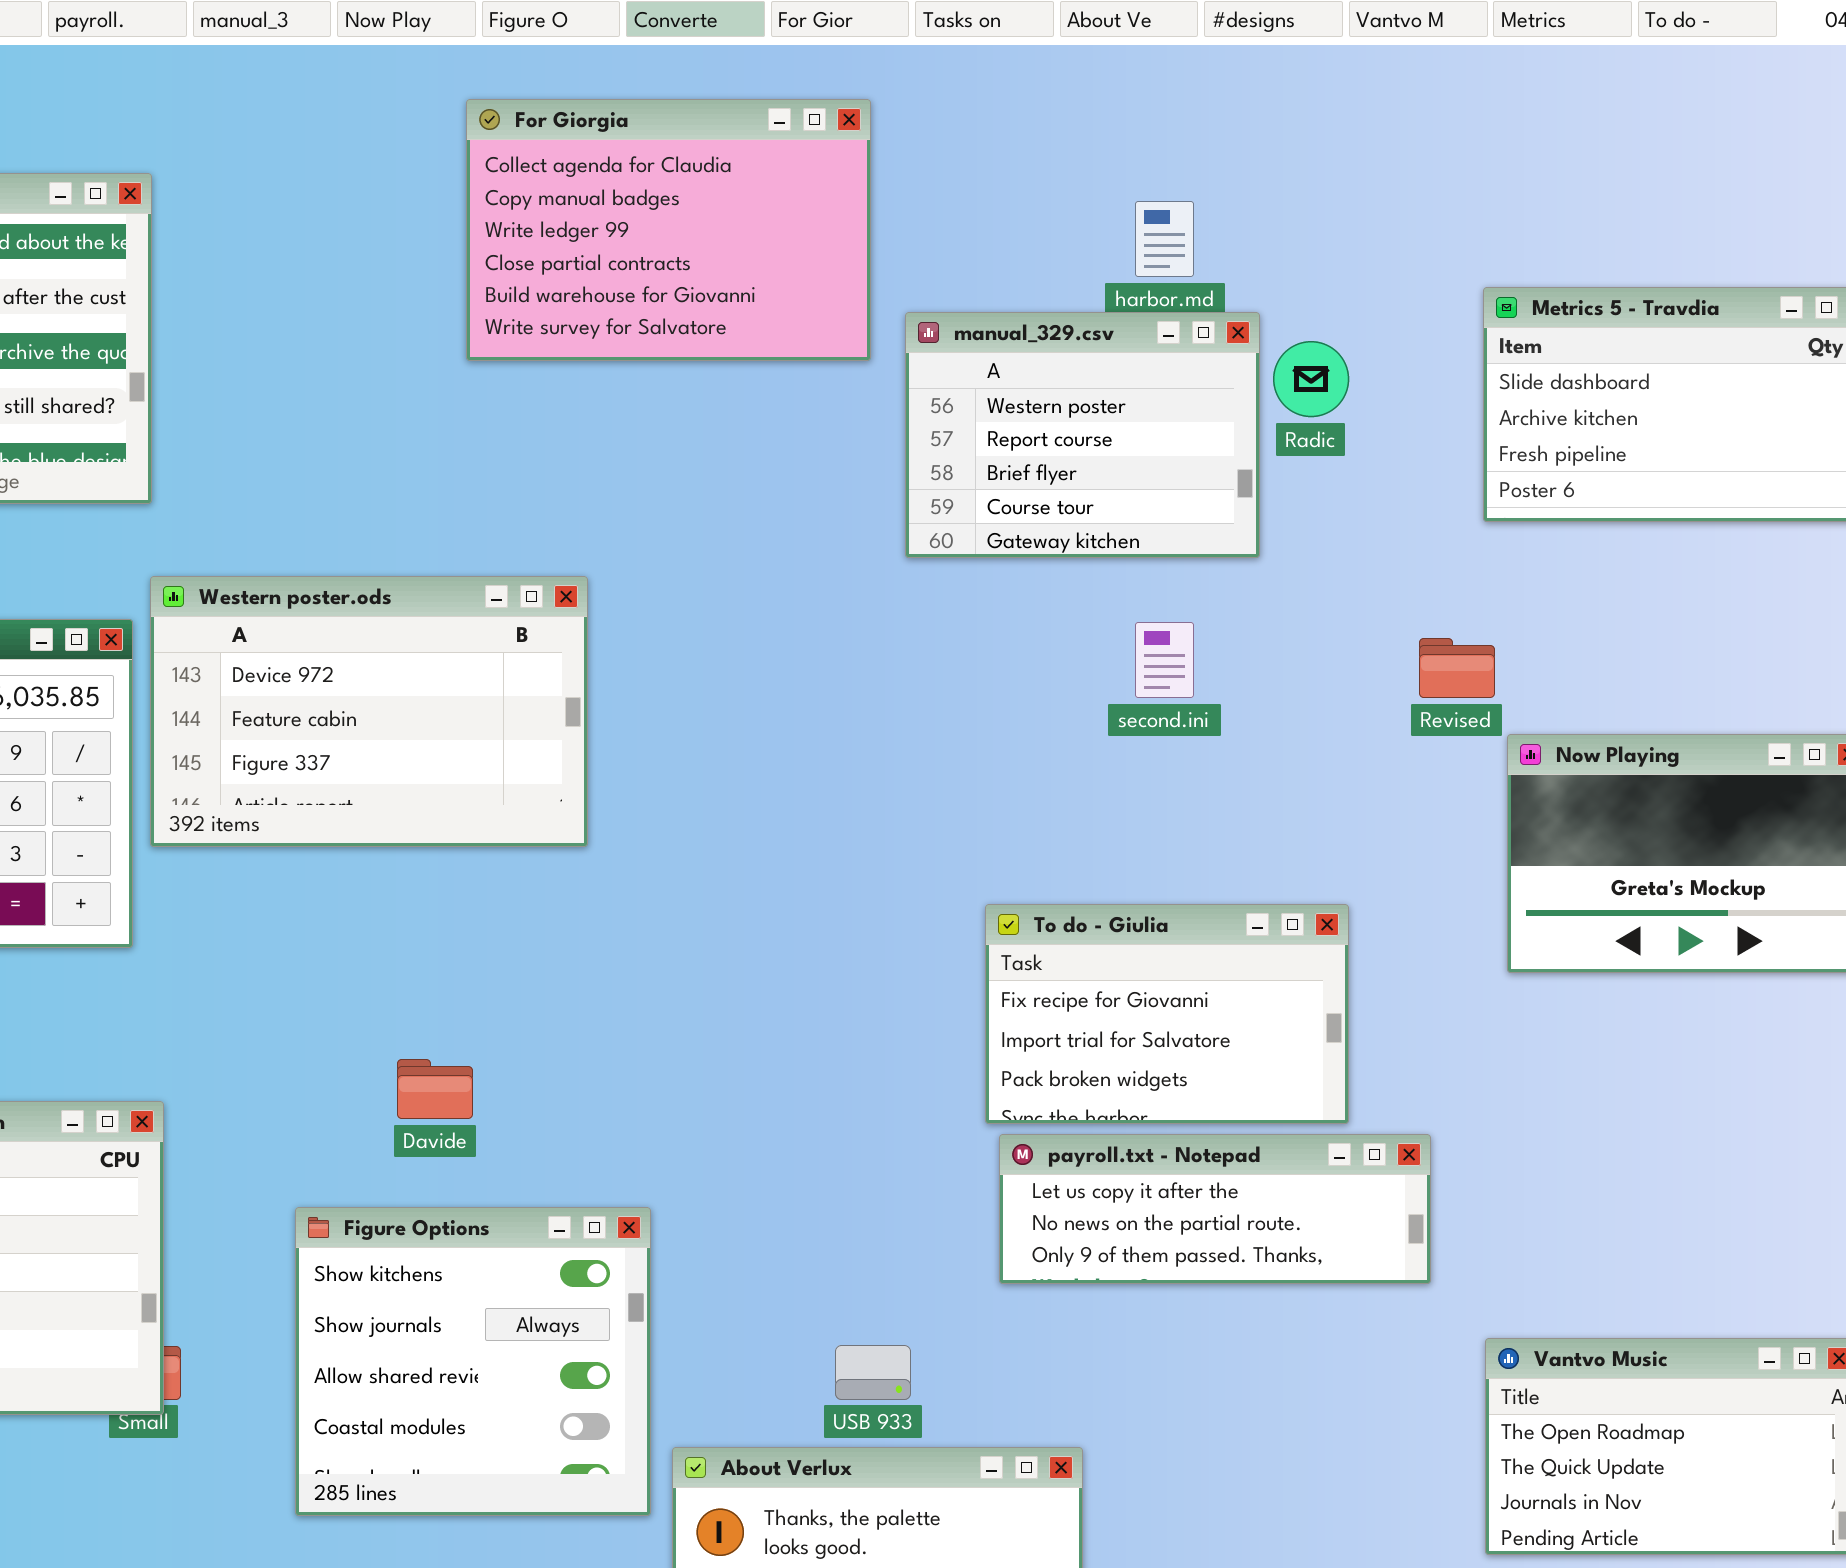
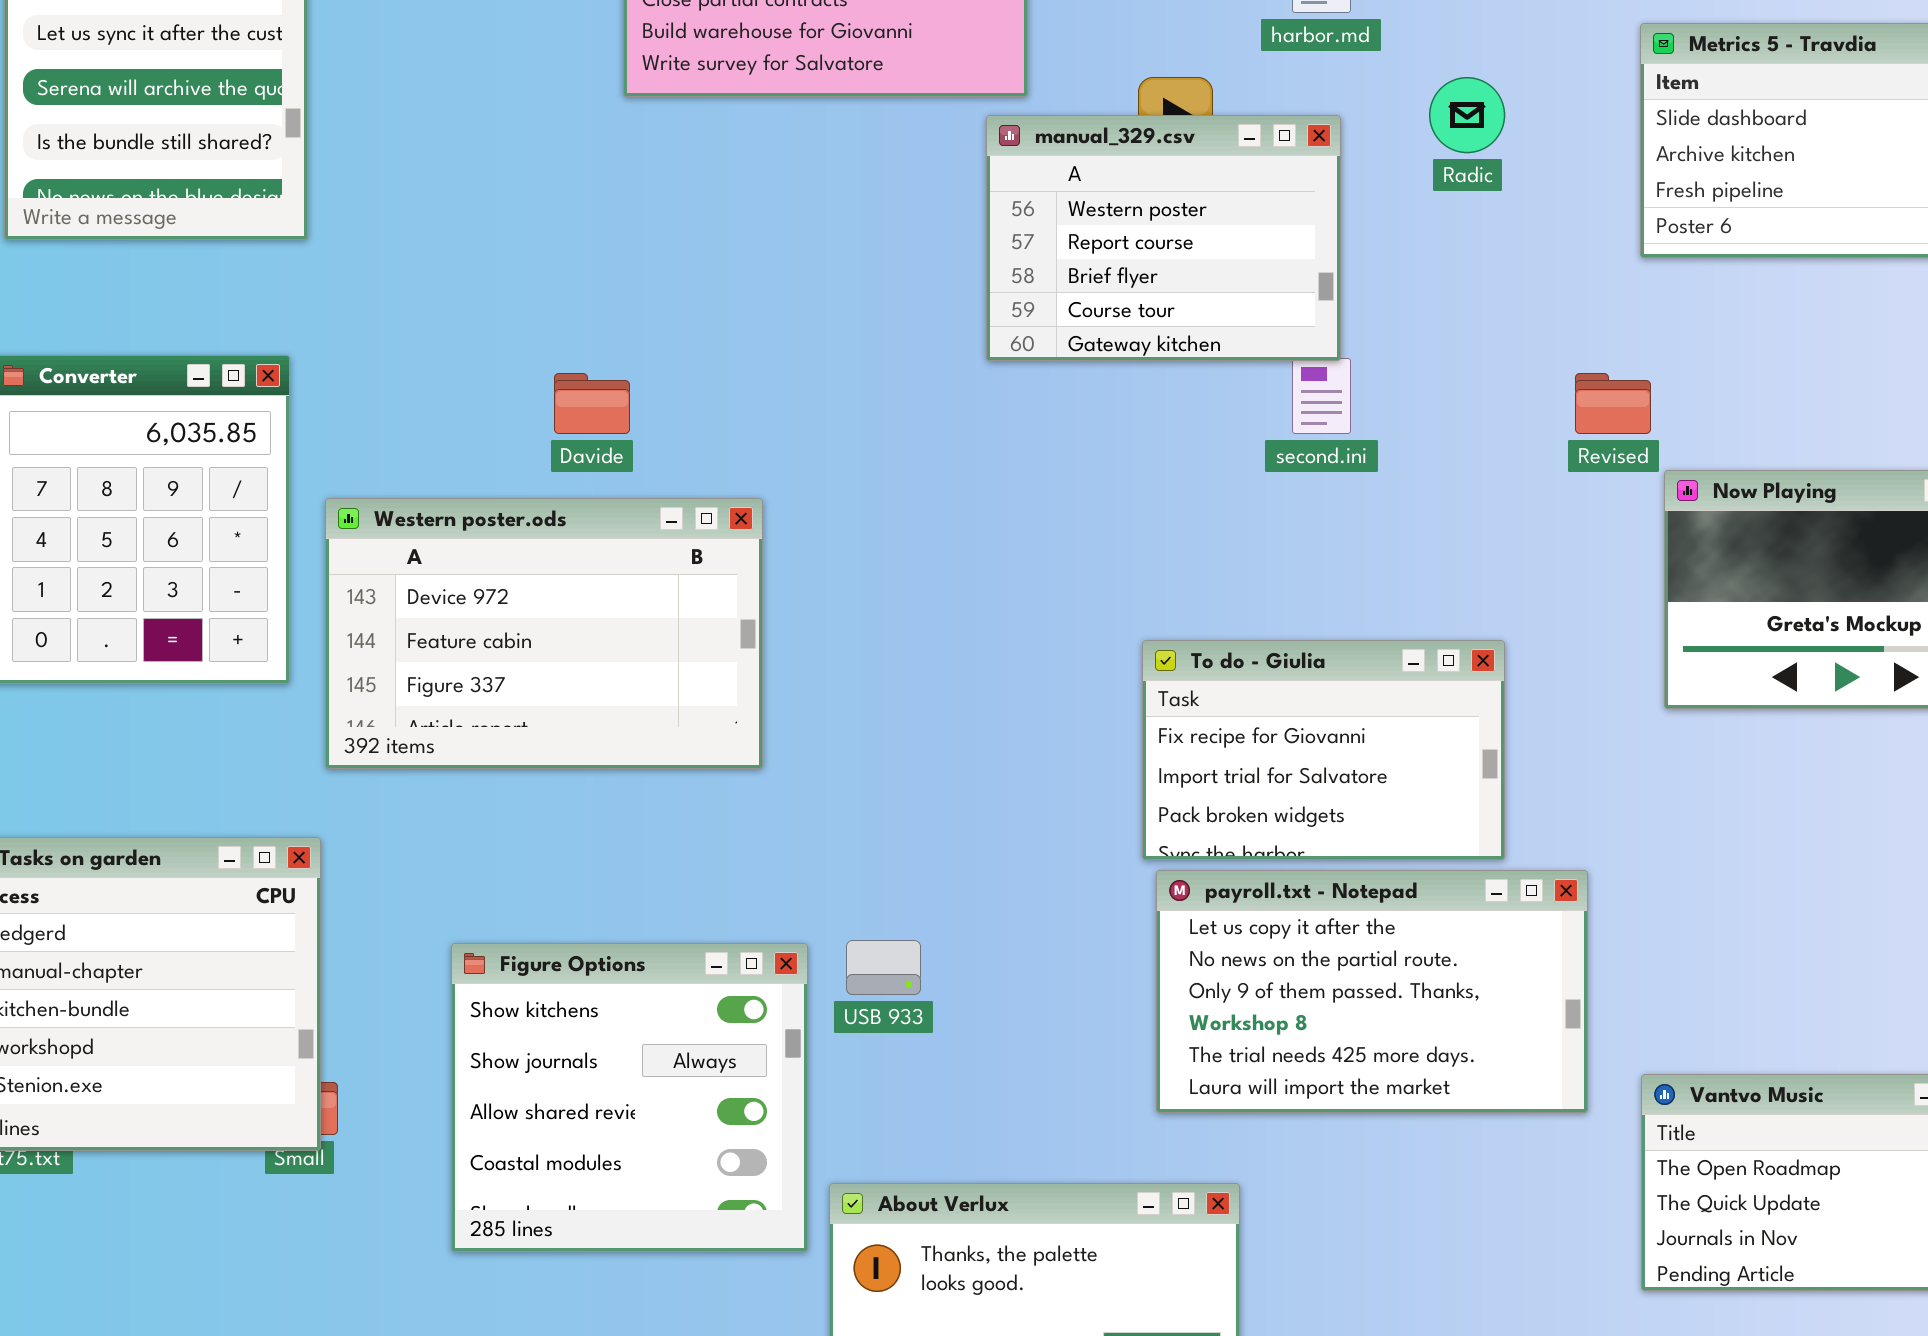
manual_329.csv: [905,312,1260,558] -> [986,115,1341,361], moved
Western poster.ods: [150,576,588,847] -> [325,498,763,769], moved
Davide: [397,1059,473,1119] -> [554,373,630,434], moved
payroll.txt - Notepad: [999,1134,1431,1284] -> [1156,870,1588,1113], resized
USB 933: [835,1345,911,1400] -> [846,940,921,995], moved

